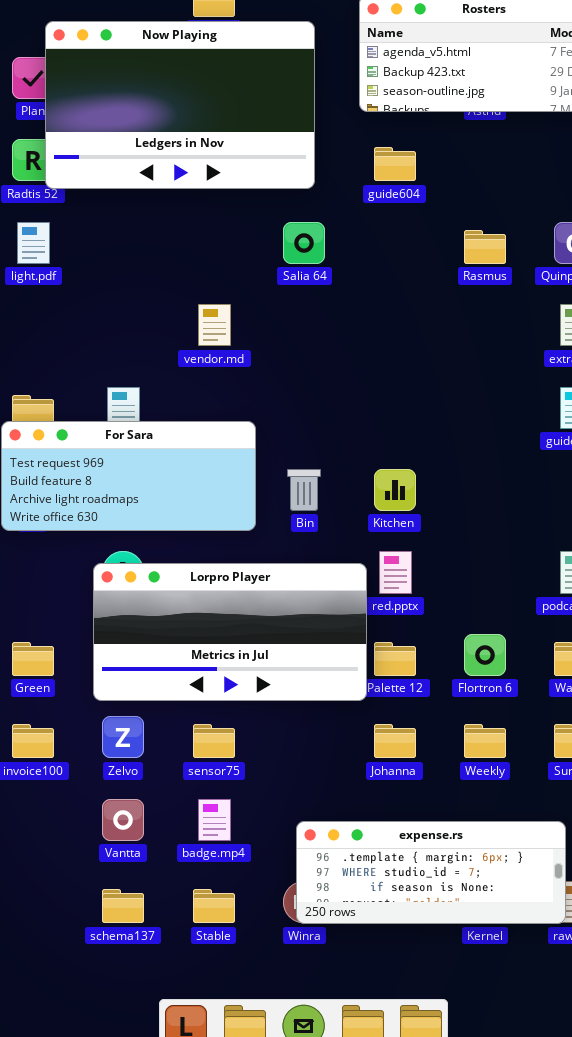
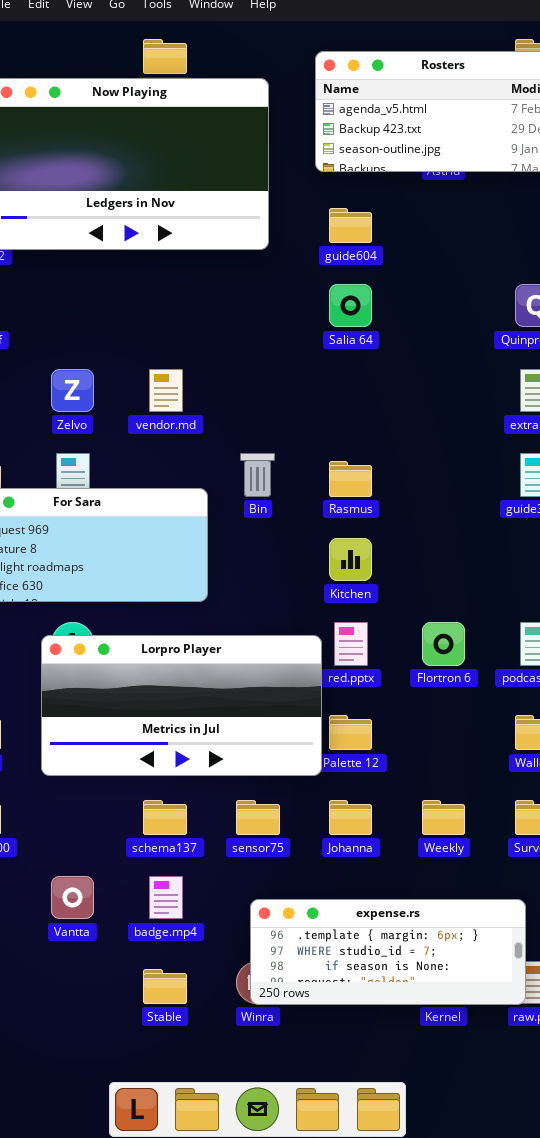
Salia 64: [283,222,325,264] -> [329,284,372,327], moved
Rasmus: [464,230,506,264] -> [329,461,372,497], moved
Bin: [287,469,321,511] -> [240,453,275,497], moved
Flortron 6: [464,634,506,676] -> [422,622,465,666], moved
Zelvo: [102,716,144,758] -> [51,369,94,412], moved
sensor75: [193,724,235,758] -> [236,800,280,835], moved
schema137: [102,889,144,923] -> [143,800,187,835], moved

